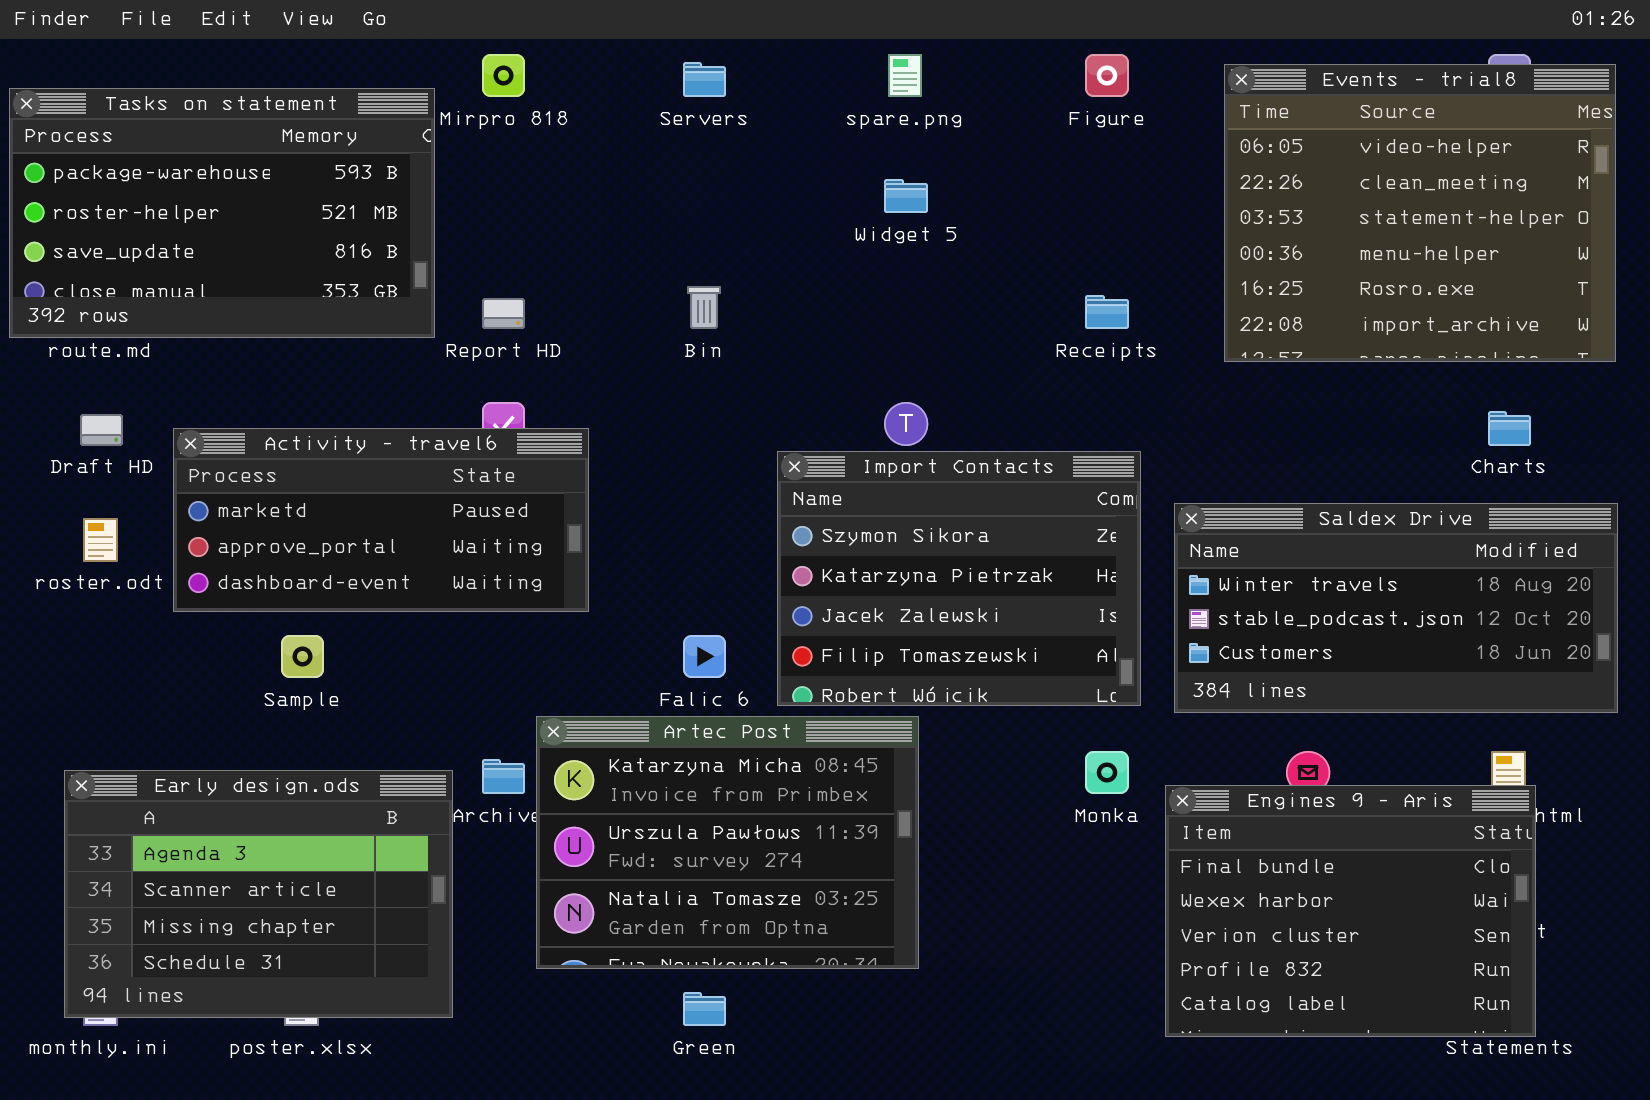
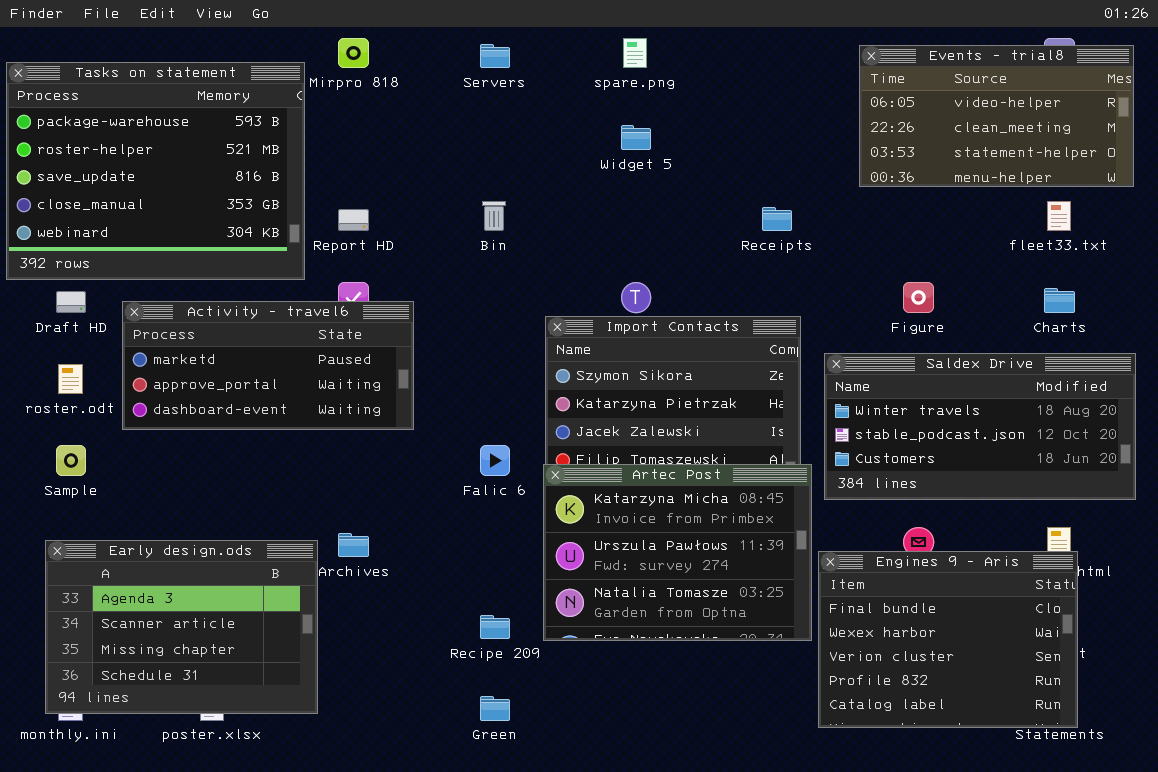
Figure: [1085,54,1129,97] -> [903,282,934,313], moved
Events - trial8: [1224,64,1616,362] -> [859,45,1134,187], resized
Tasks on statement: [9,88,435,338] -> [6,62,305,280], resized
Sample: [281,635,324,678] -> [56,445,86,476], moved
Artec Post: [536,716,919,969] -> [543,464,812,641], moved

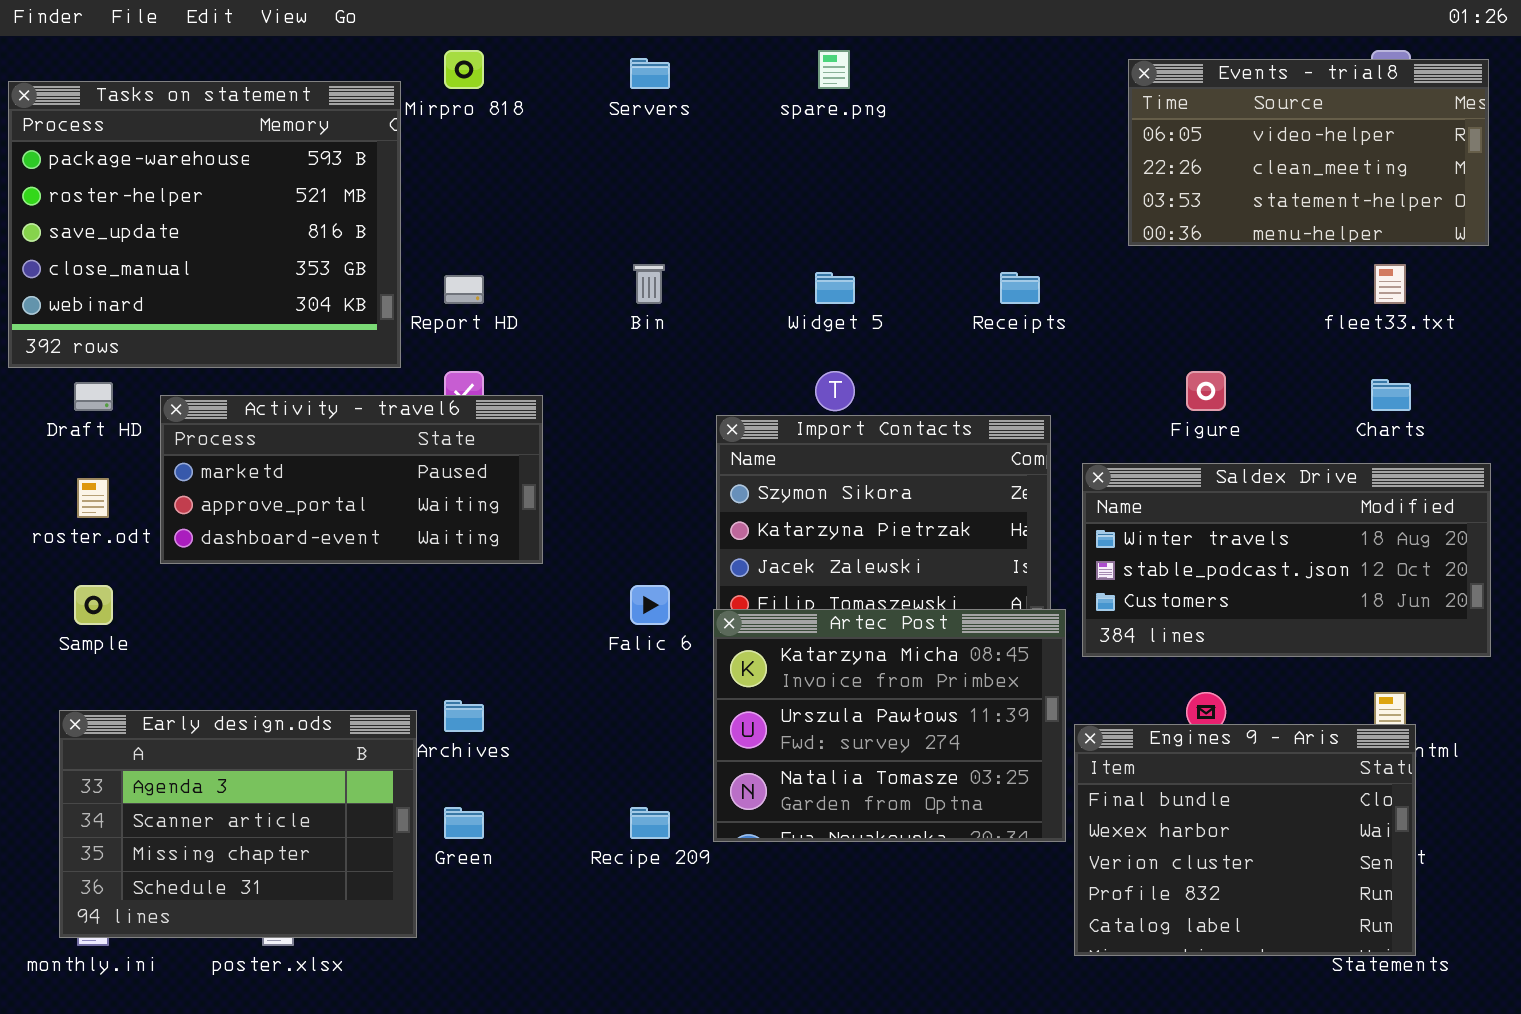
Widget 5: [621,125,651,150] -> [815,272,855,304], moved
Green: [480,696,510,721] -> [444,807,484,839], moved

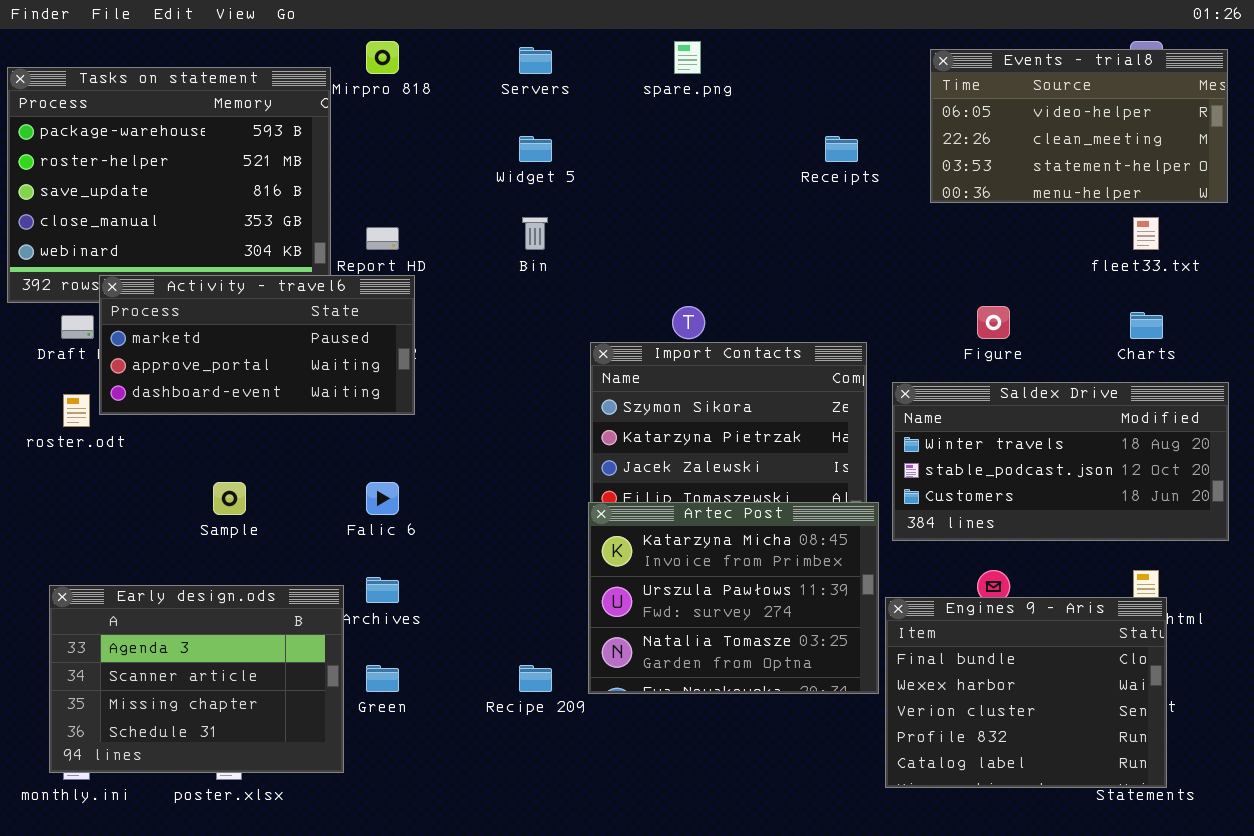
Widget 5: [815,272,855,304] -> [519,136,552,162], moved
Receipts: [1000,272,1040,304] -> [825,136,858,162], moved
Activity - travel6: [160,395,543,564] -> [99,275,415,415], moved
Sample: [74,585,113,625] -> [213,482,246,515], moved
Falic 6: [630,585,670,625] -> [366,482,399,515], moved

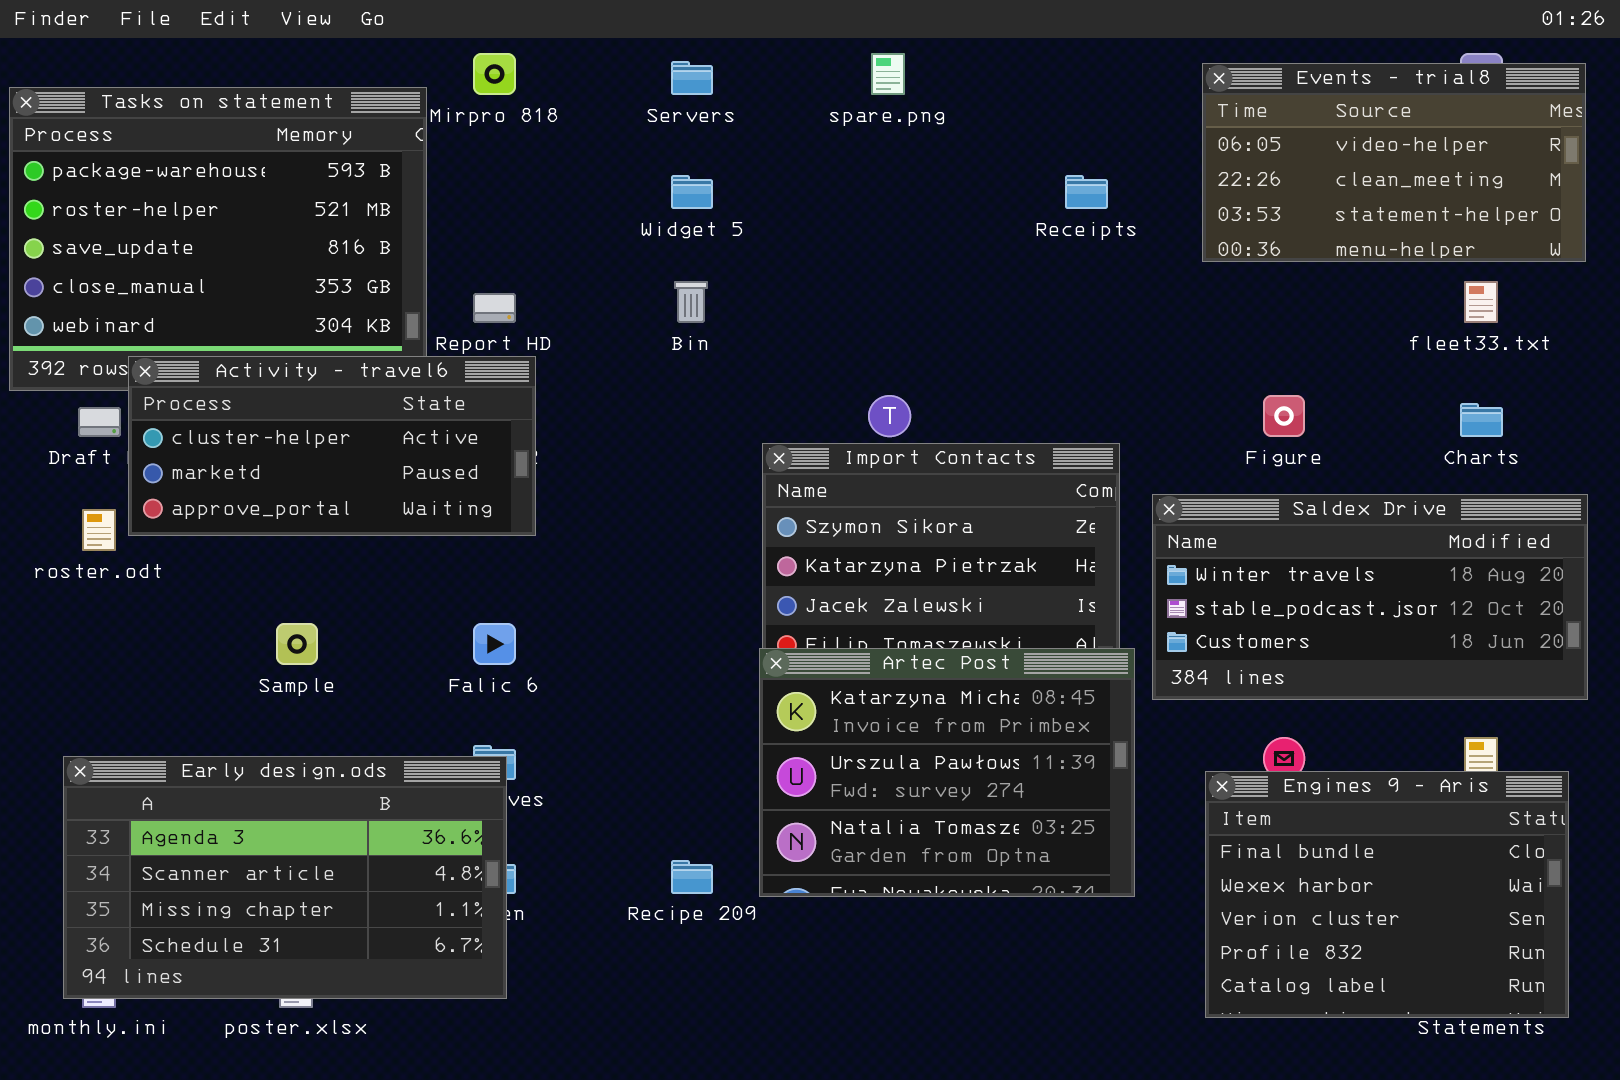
Activity - travel6: [99,275,415,415] -> [128,356,536,536], scrolled up 1 row
Early design.ods: [49,585,344,773] -> [63,756,507,999], resized
Engines 9 - Aris: [885,597,1167,788] -> [1205,771,1569,1018], moved

